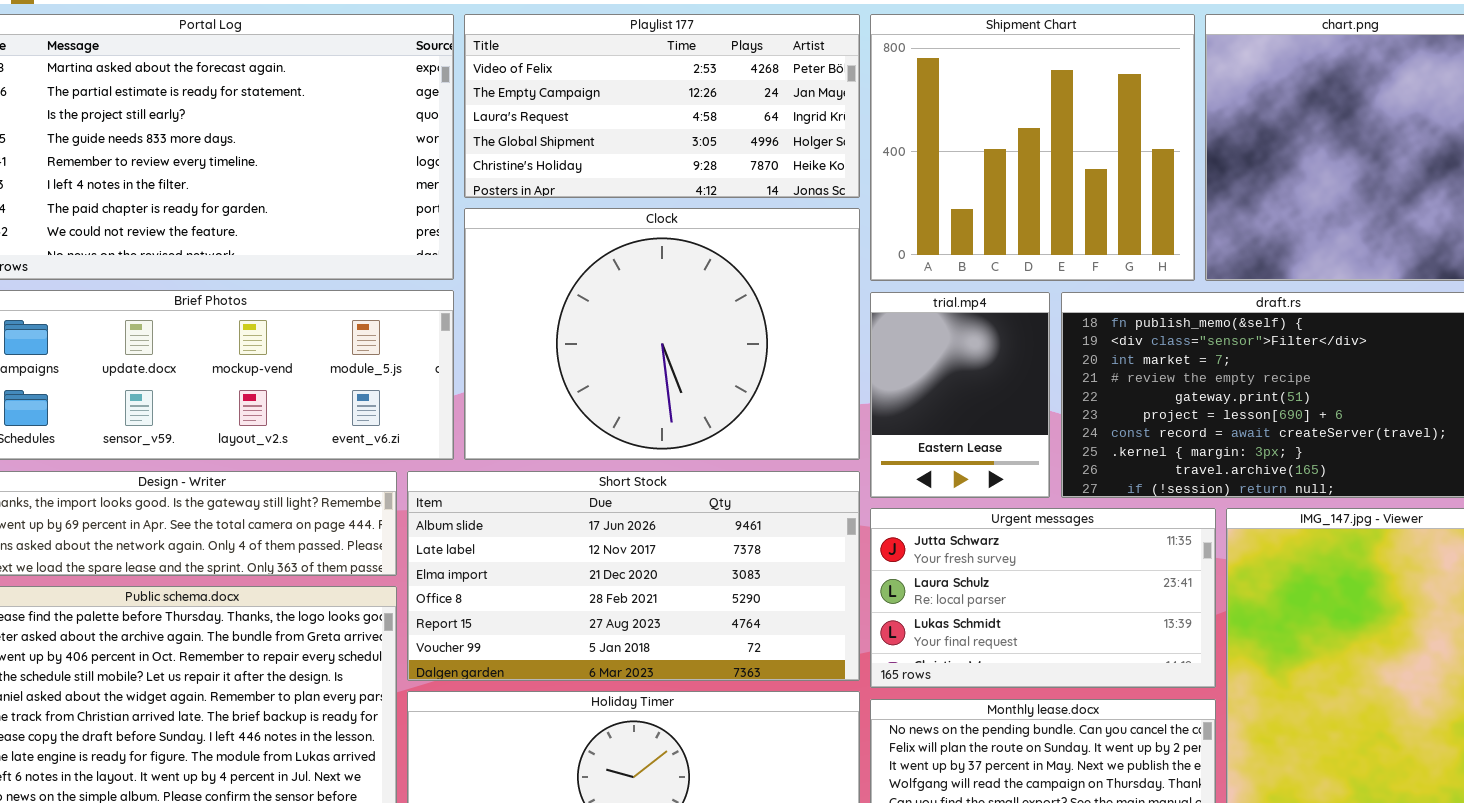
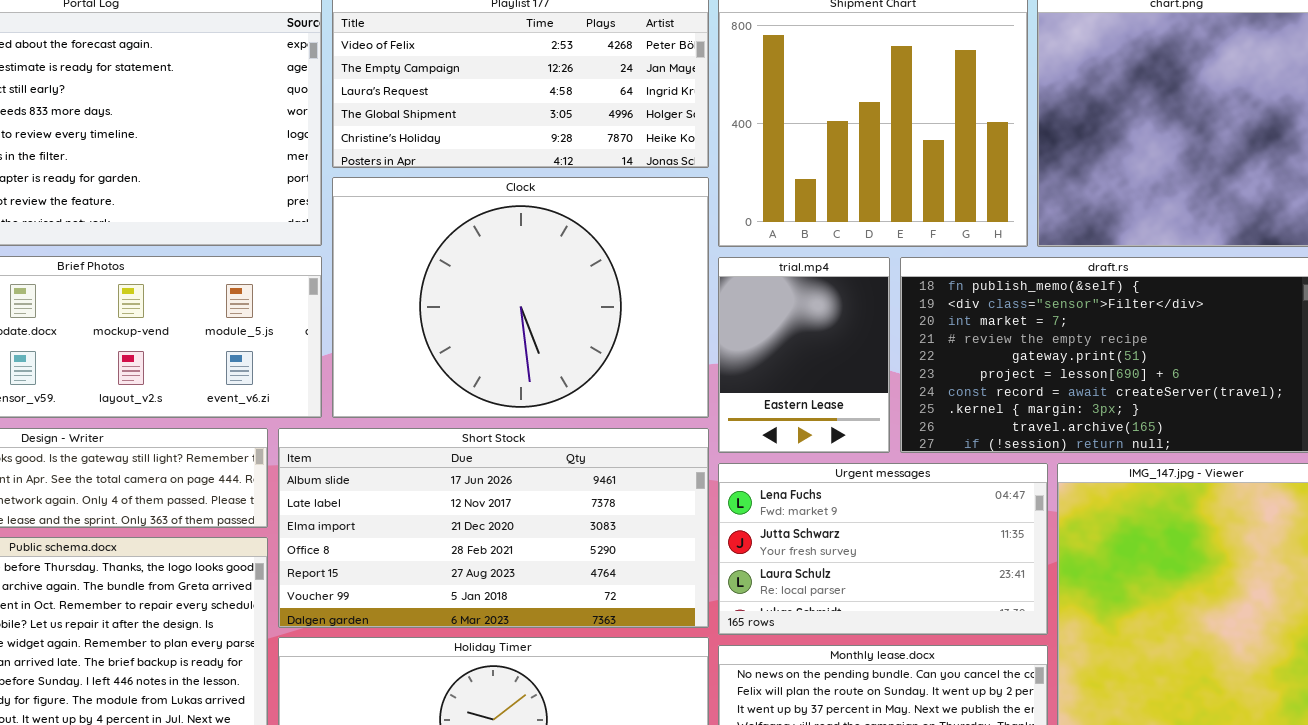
Urgent messages: [870,508,1216,688] -> [718,463,1048,635], scrolled up 1 row

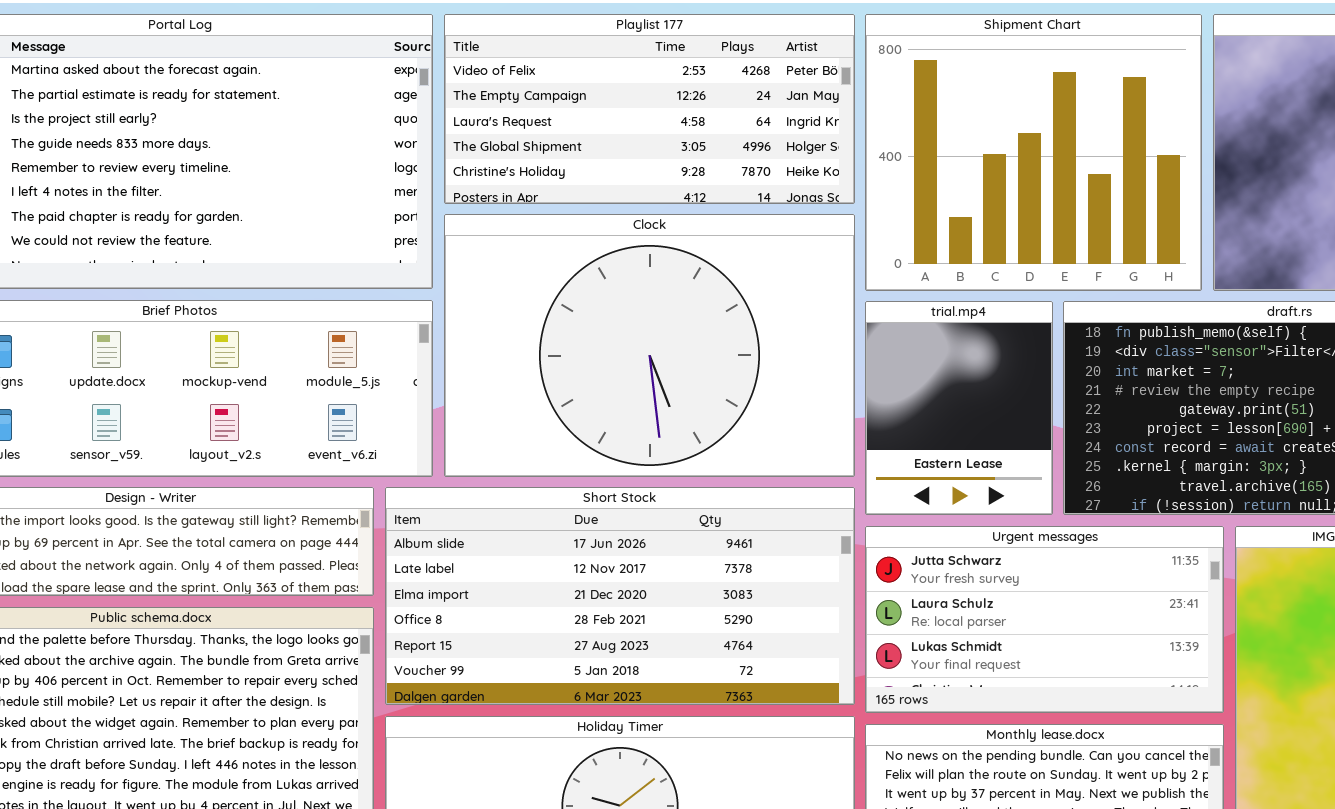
Urgent messages: [718,463,1048,635] -> [865,526,1224,713], scrolled down 1 row

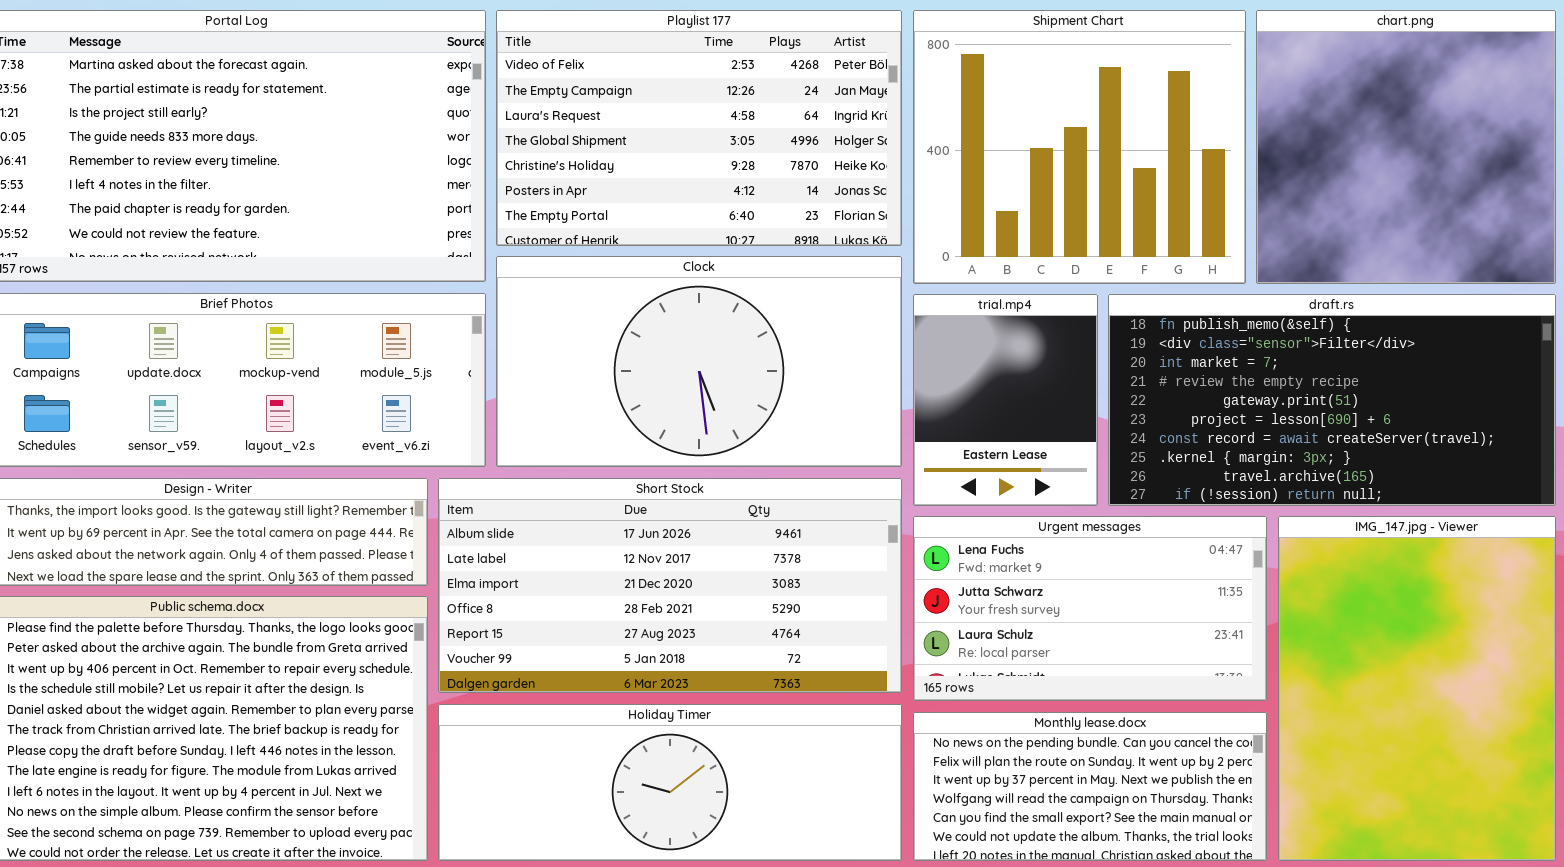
Playlist 177: [444,14,855,204] -> [496,10,902,246], resized
Clock: [444,214,855,477] -> [496,256,902,467], resized
Urgent messages: [865,526,1224,713] -> [913,516,1267,701], scrolled up 1 row

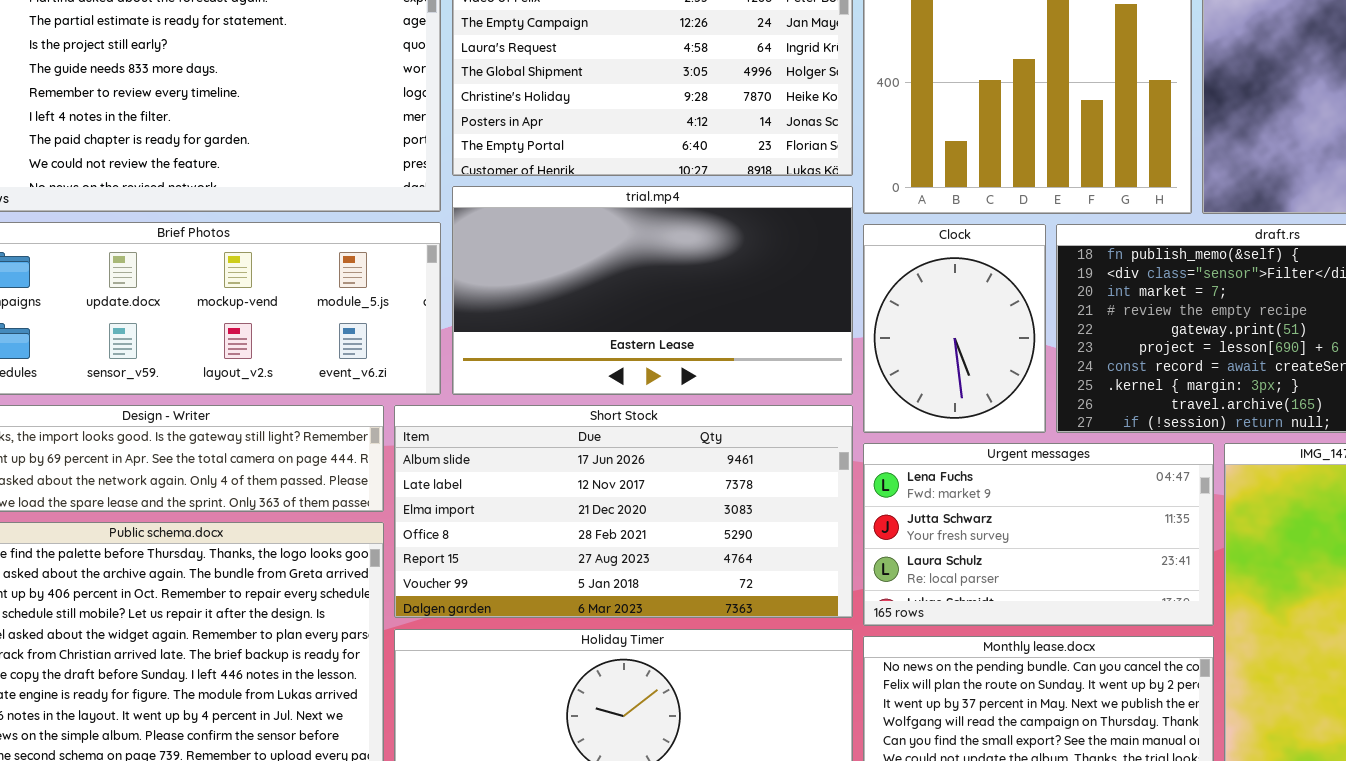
Clock: [496,256,902,467] -> [863,224,1046,433], moved, resized
trial.mp4: [913,294,1098,506] -> [452,186,853,395], moved, resized

